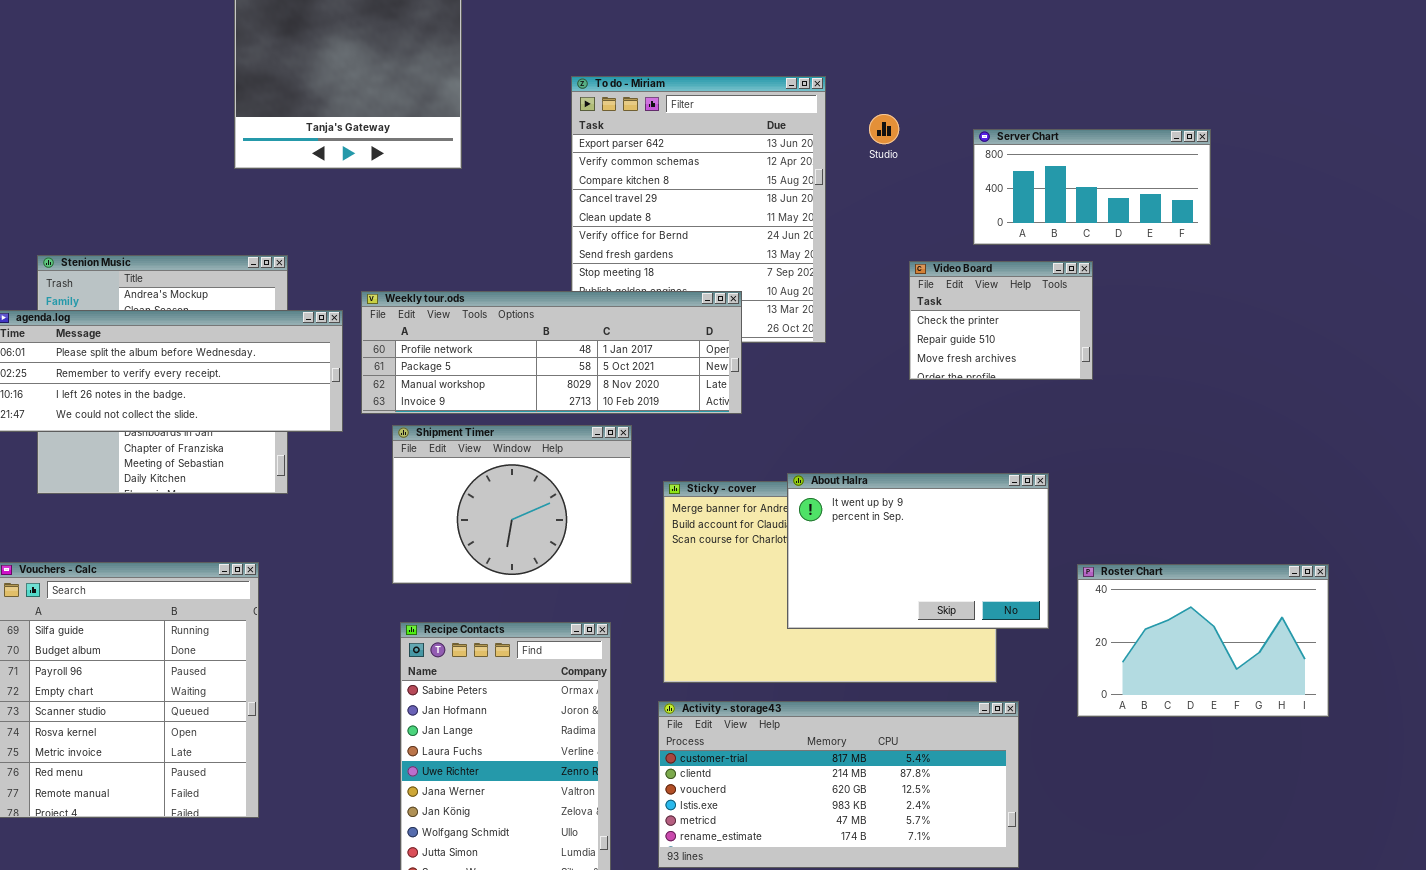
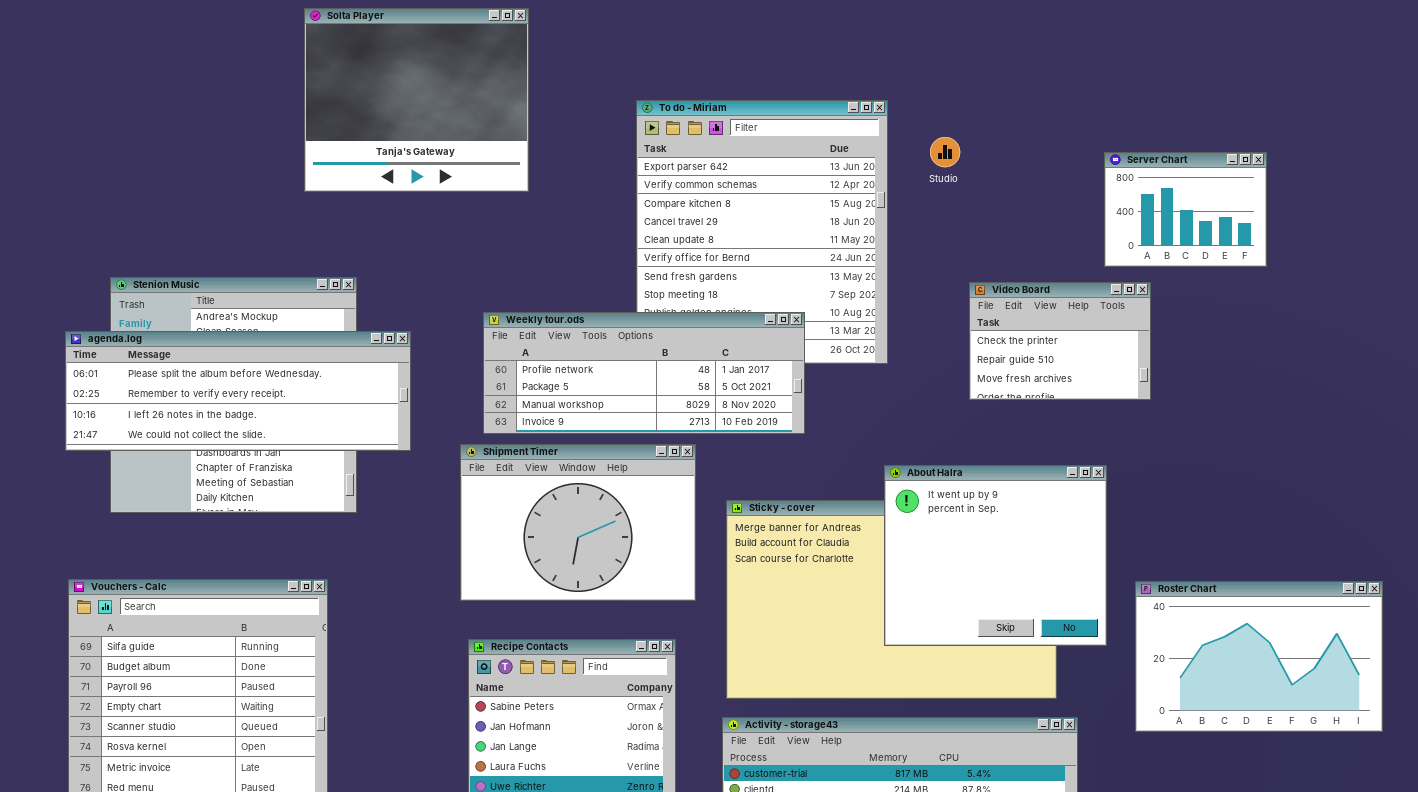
Server Chart: [973,129,1211,245] -> [1104,152,1267,267], resized
Weekly tour.ods: [361,291,742,414] -> [483,312,805,434], resized
About Halra: [787,473,1049,629] -> [884,465,1107,646], resized

